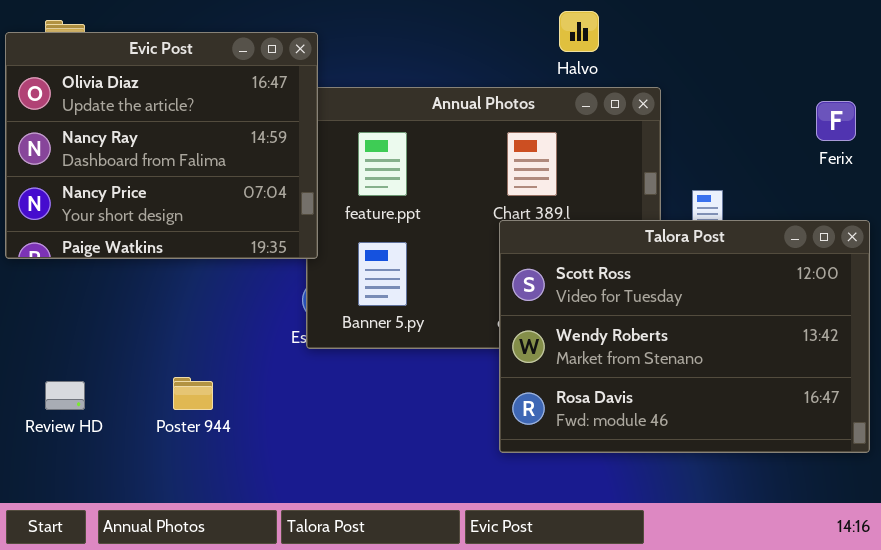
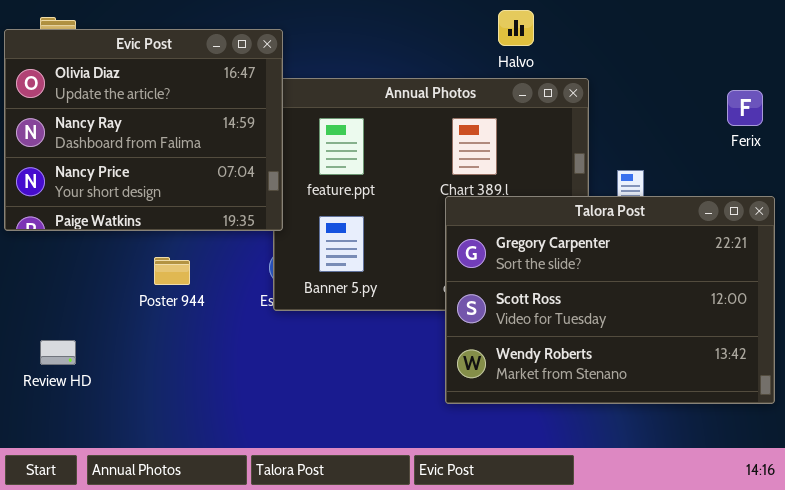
Talora Post: [499,220,870,453] -> [445,196,775,404], scrolled up 1 row
Poster 944: [173,377,213,410] -> [154,257,190,285], moved

